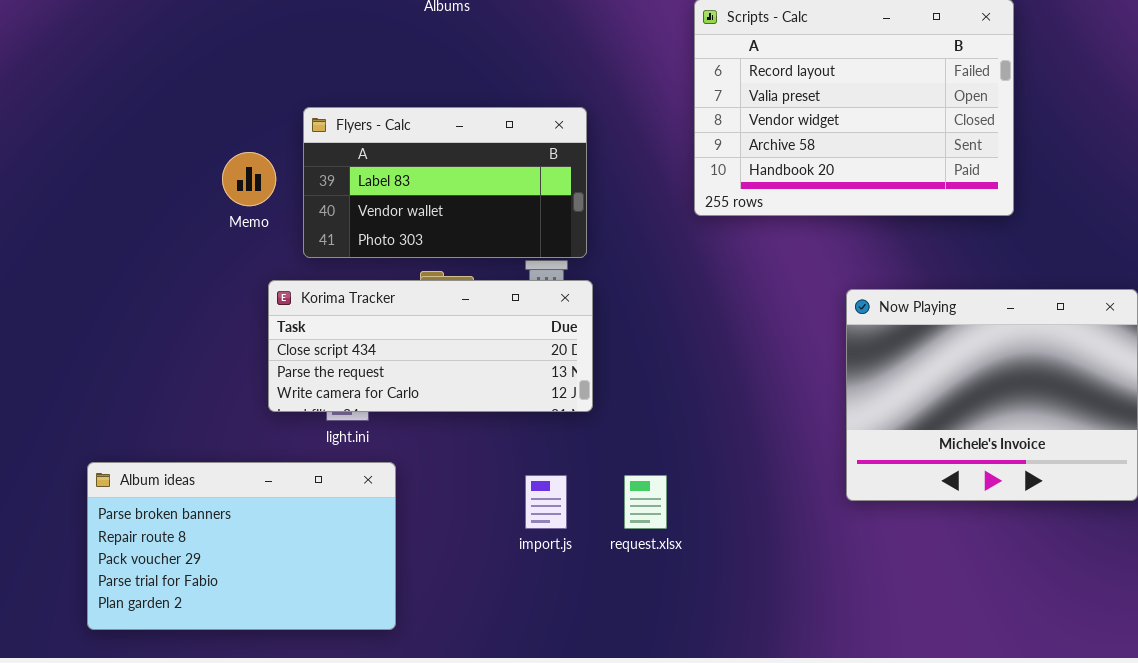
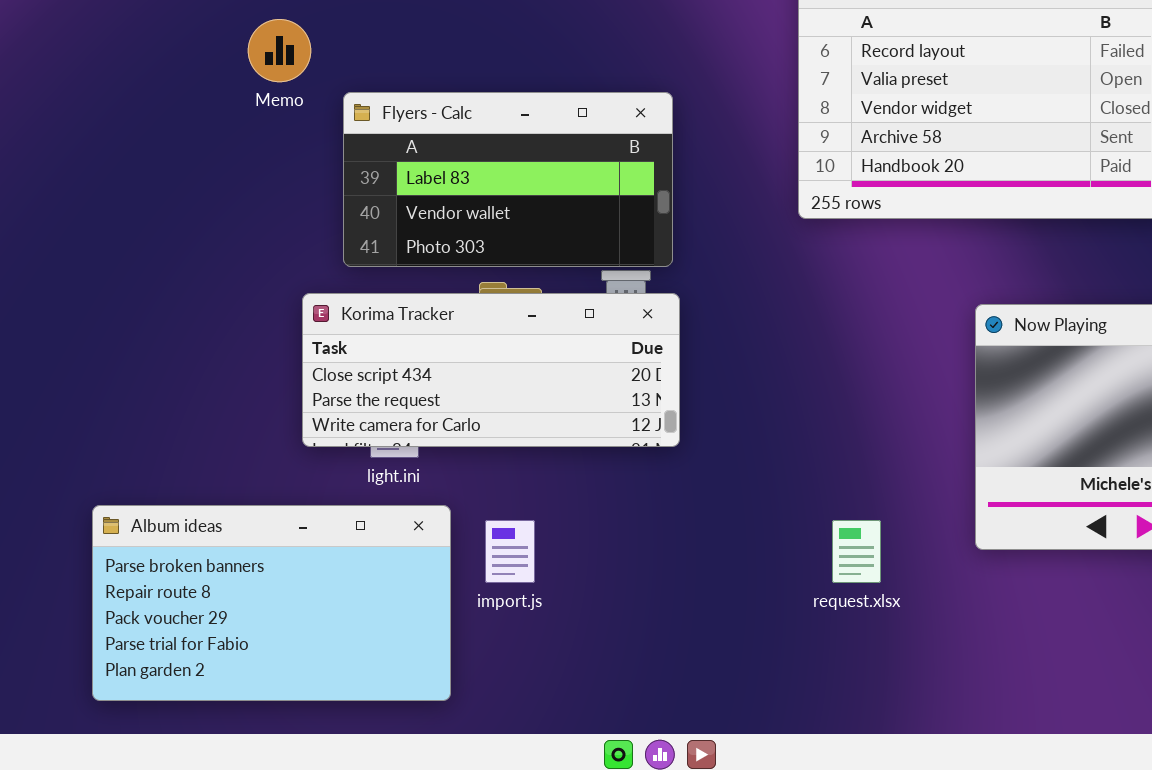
Memo: [222,152,276,206] -> [248,19,311,82], moved
import.js: [525,475,567,529] -> [485,520,535,583], moved
request.xlsx: [624,475,667,529] -> [832,520,881,583], moved

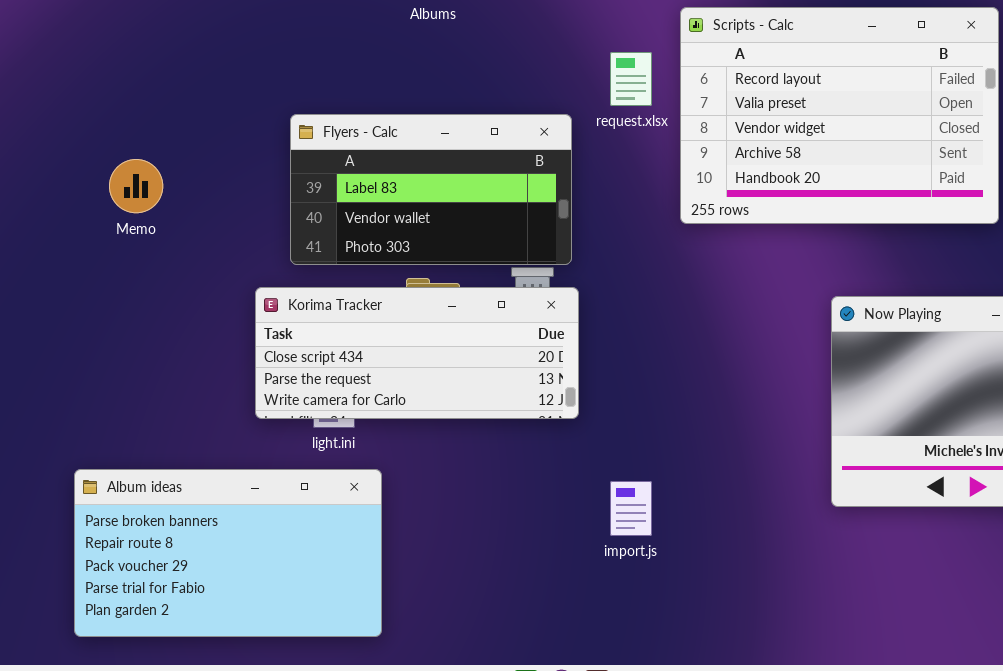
Memo: [248,19,311,82] -> [109,159,163,213], moved
import.js: [485,520,535,583] -> [610,481,652,536], moved
request.xlsx: [832,520,881,583] -> [610,52,652,106], moved

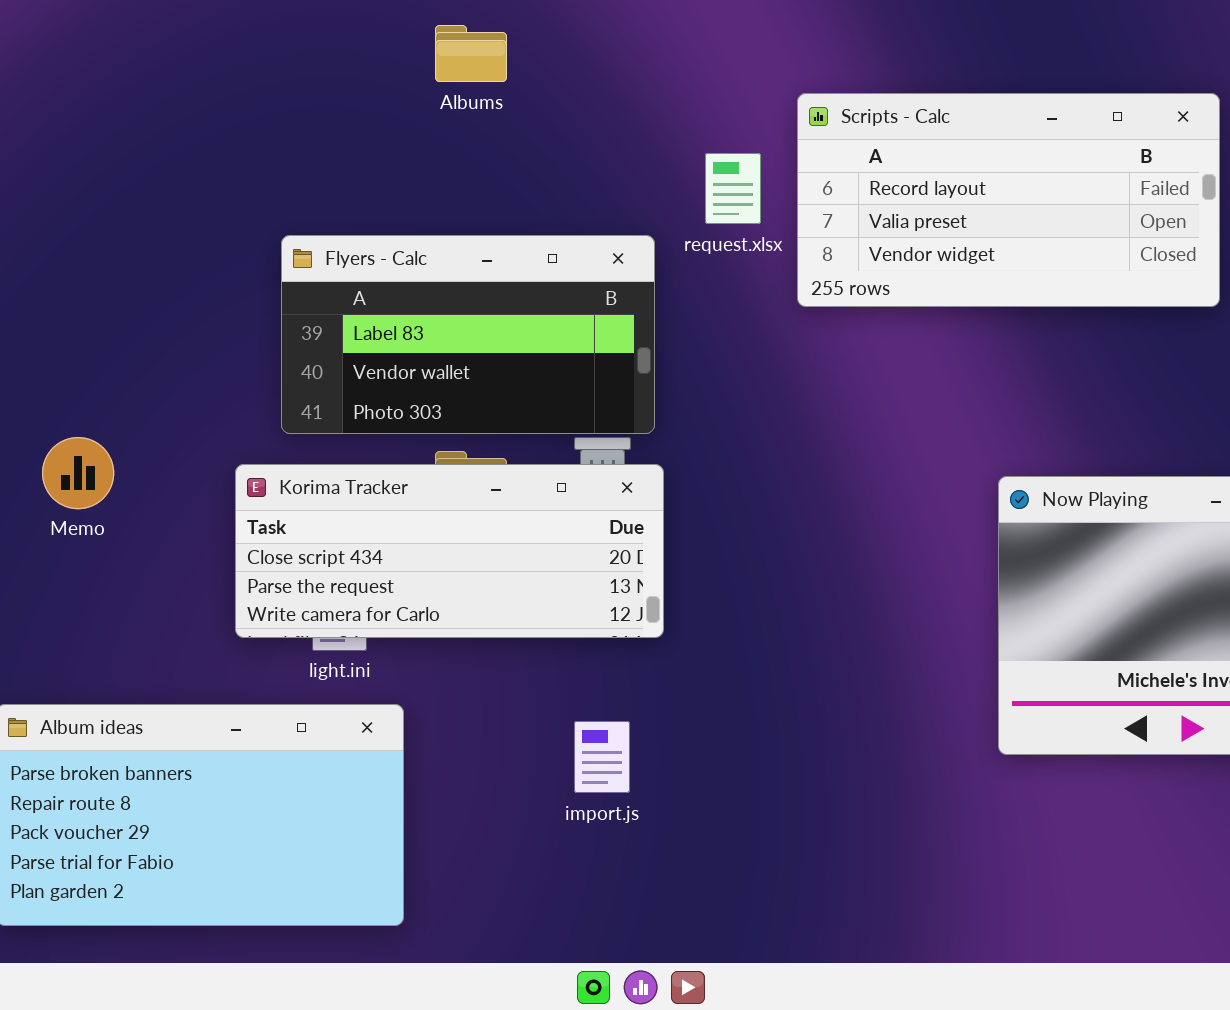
Scripts - Calc: [680,7,999,224] -> [797,93,1220,307], resized
Memo: [109,159,163,213] -> [42,437,114,509], moved
import.js: [610,481,652,536] -> [574,721,630,793], moved

